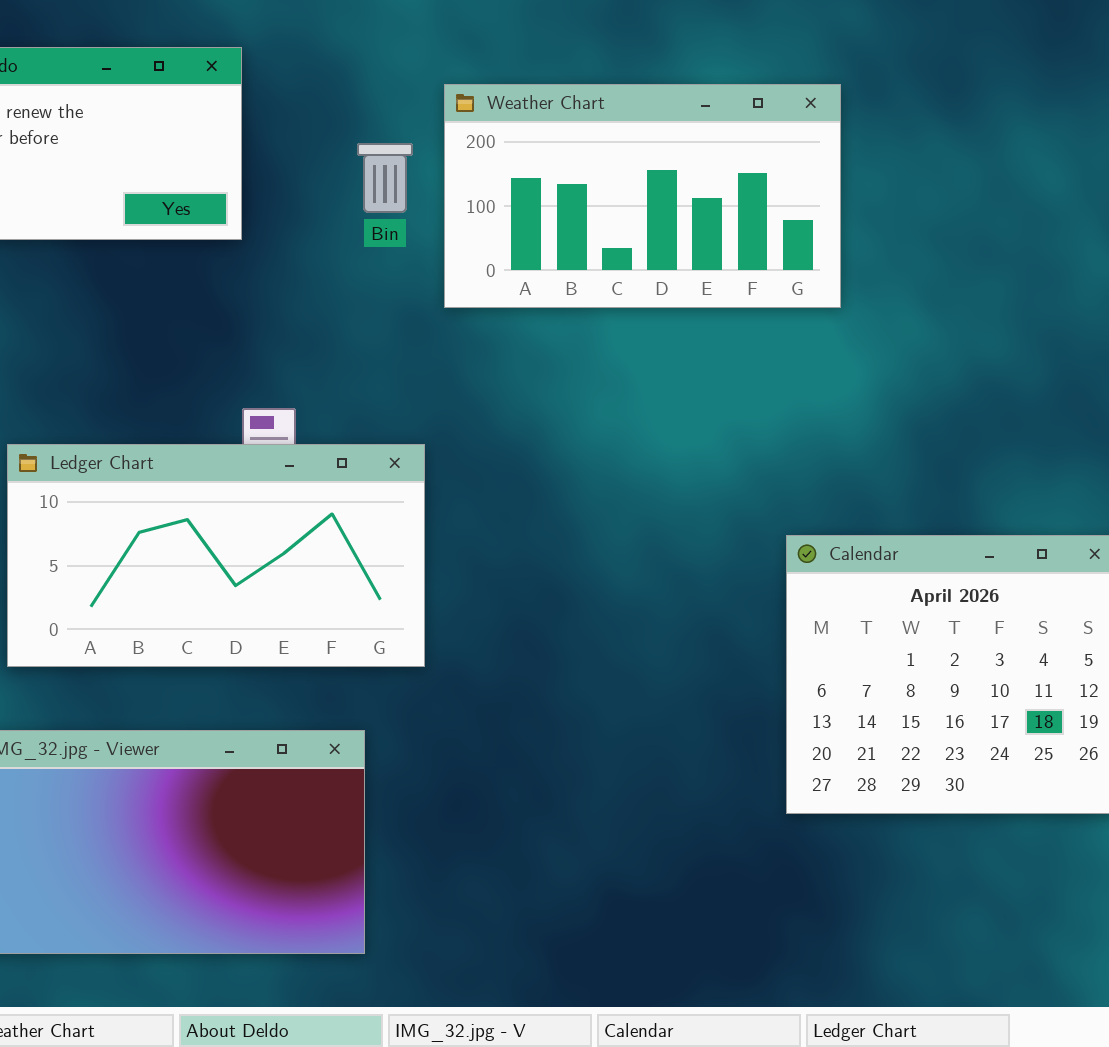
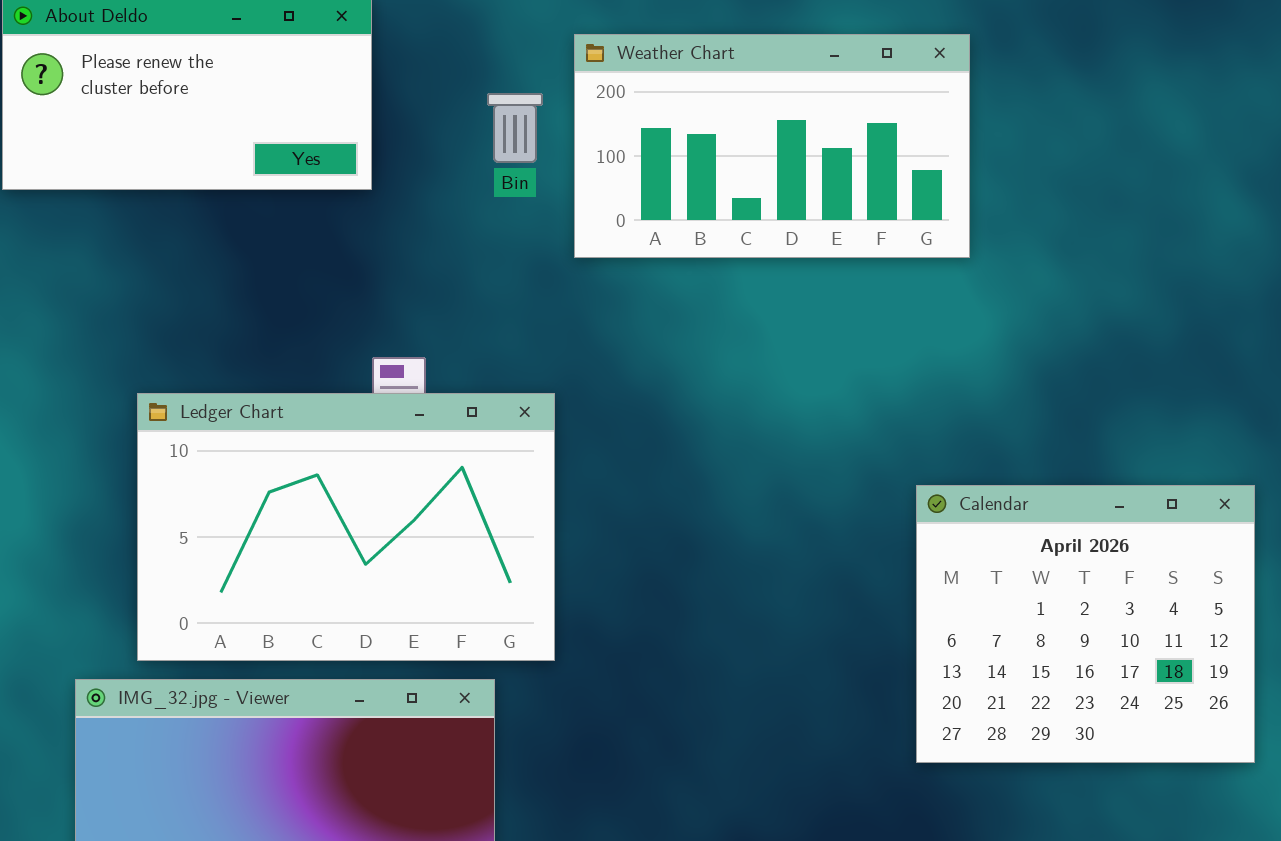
Ledger Chart: [7,444,425,667] -> [137,393,555,661], resized

